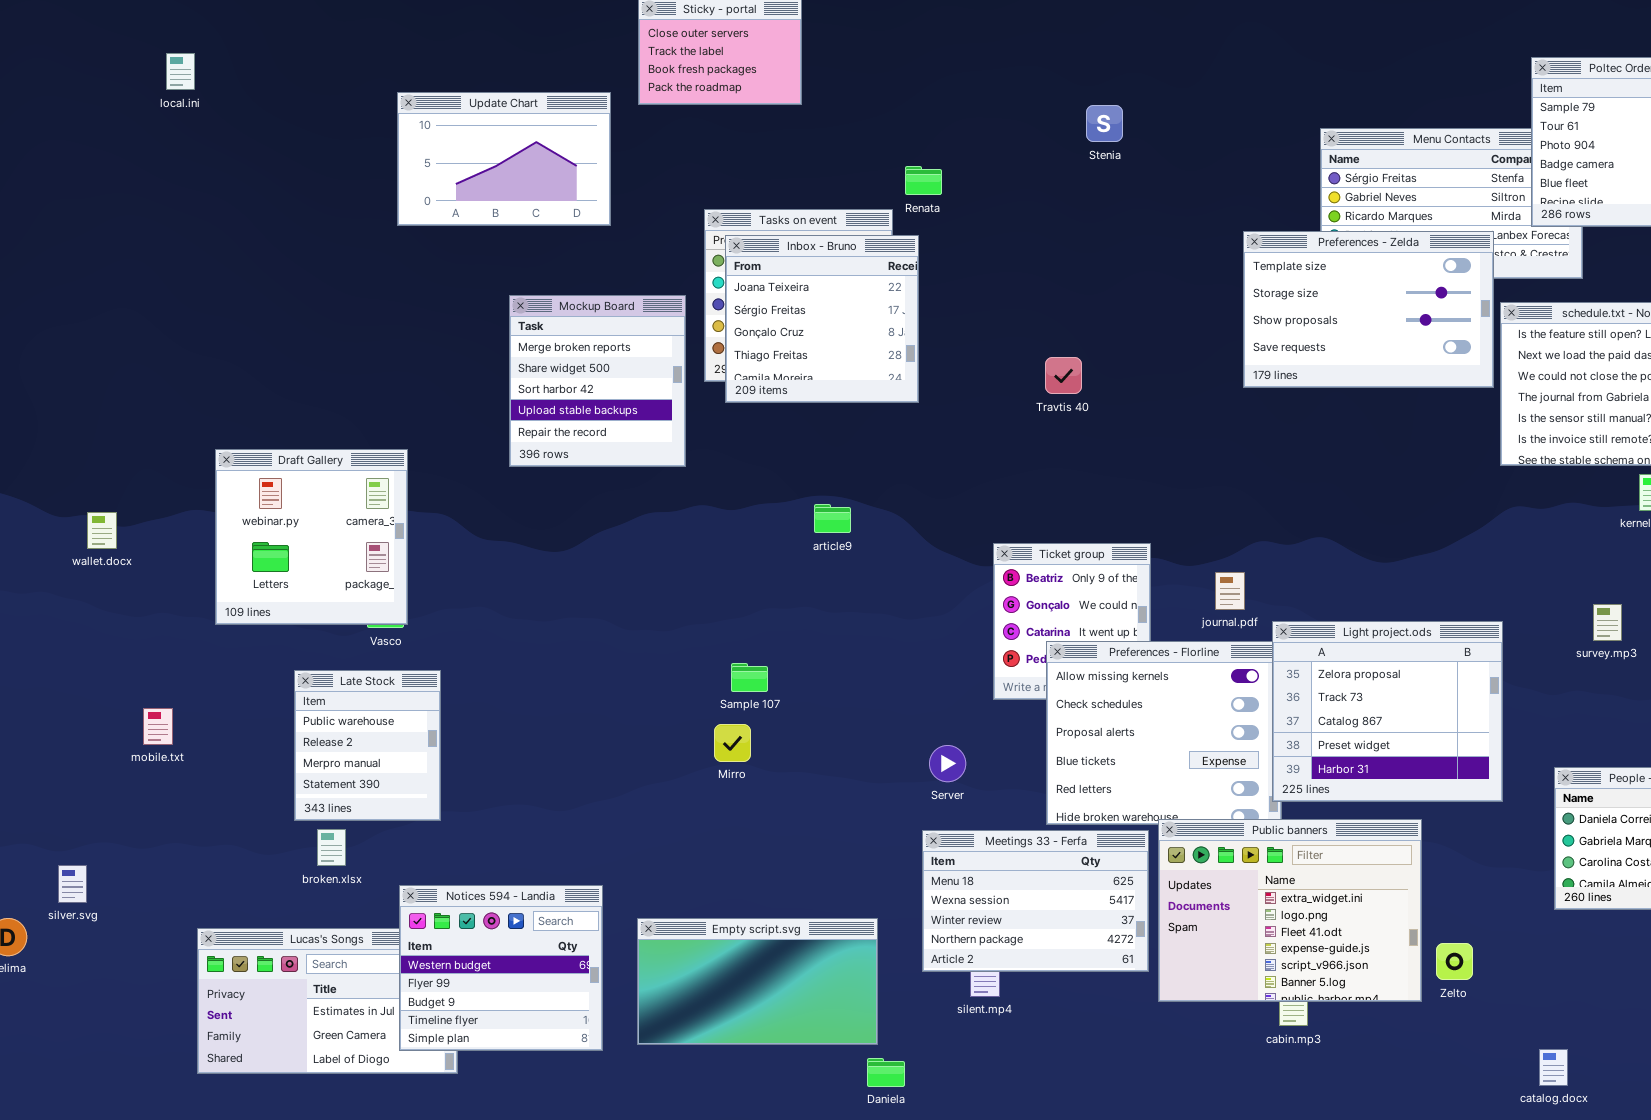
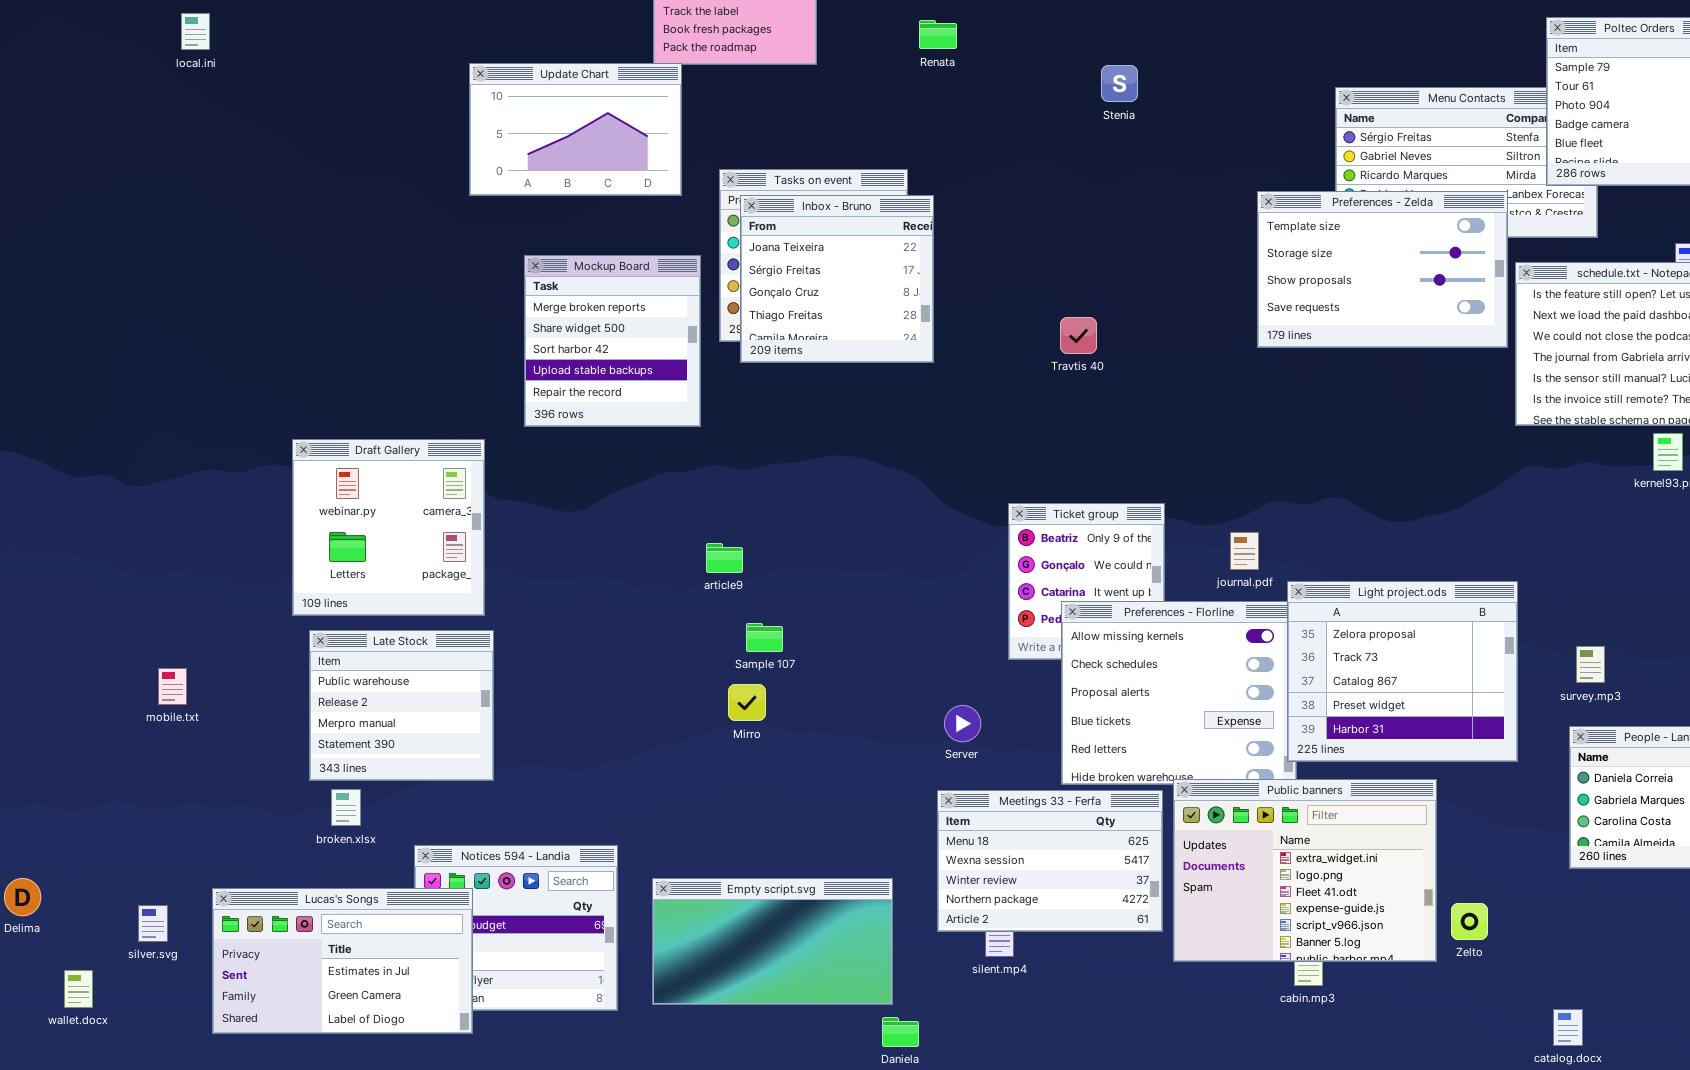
Update Chart: [397,92,611,226] -> [469,63,682,196], moved
Renata: [905,166,942,195] -> [919,20,957,49], moved
Draft Gallery: [215,449,408,625] -> [292,439,485,616], moved
article9: [814,504,851,533] -> [706,543,743,573], moved
wallet.docx: [87,512,117,549] -> [64,970,93,1008], moved
survey.mp3: [1593,604,1622,641] -> [1576,646,1605,683], moved
Late Stock: [294,670,441,821] -> [309,630,494,781], resized
silver.svg: [58,865,87,903] -> [138,905,168,942], moved
Lucas's Songs: [197,928,458,1074] -> [212,888,473,1034], raised

